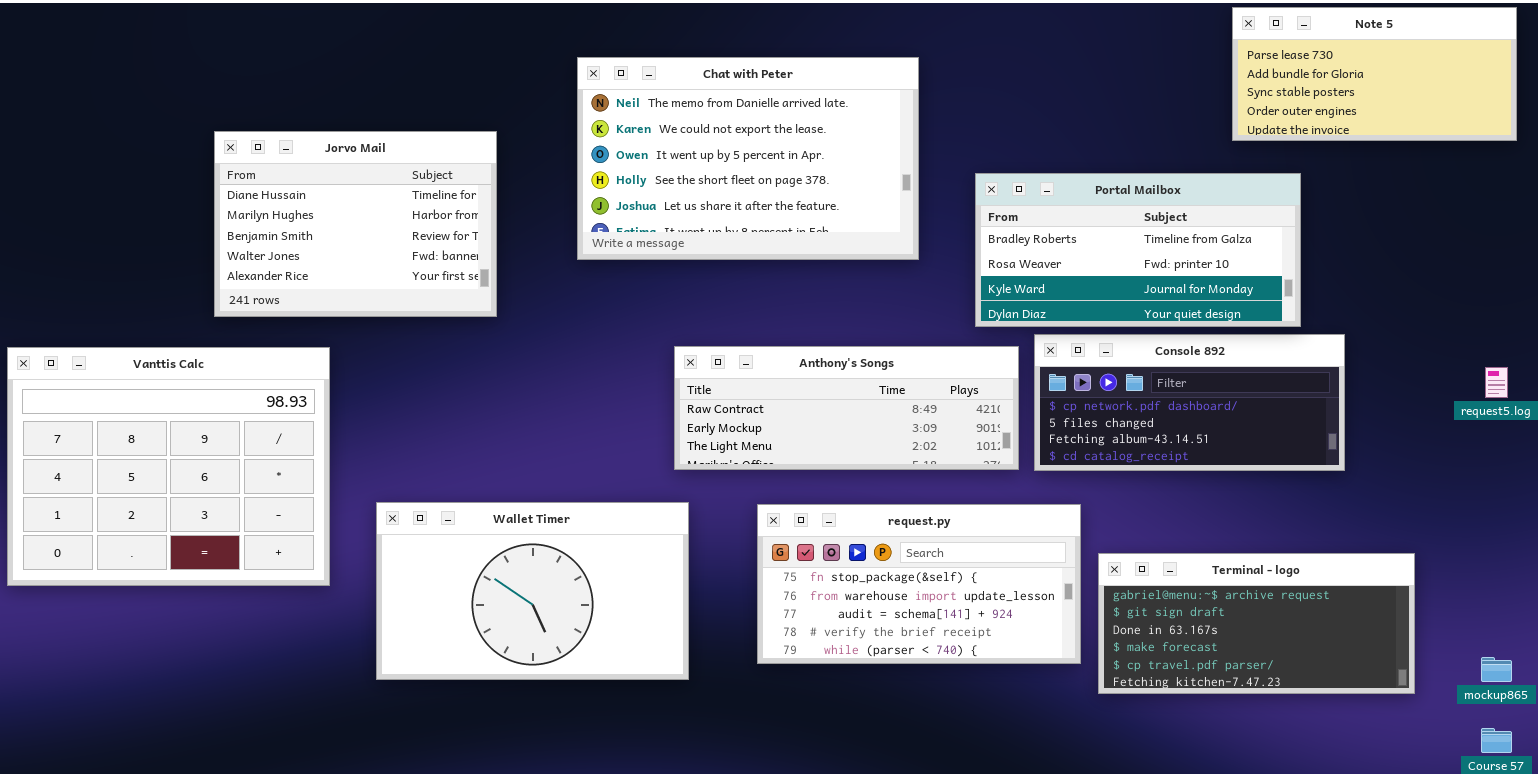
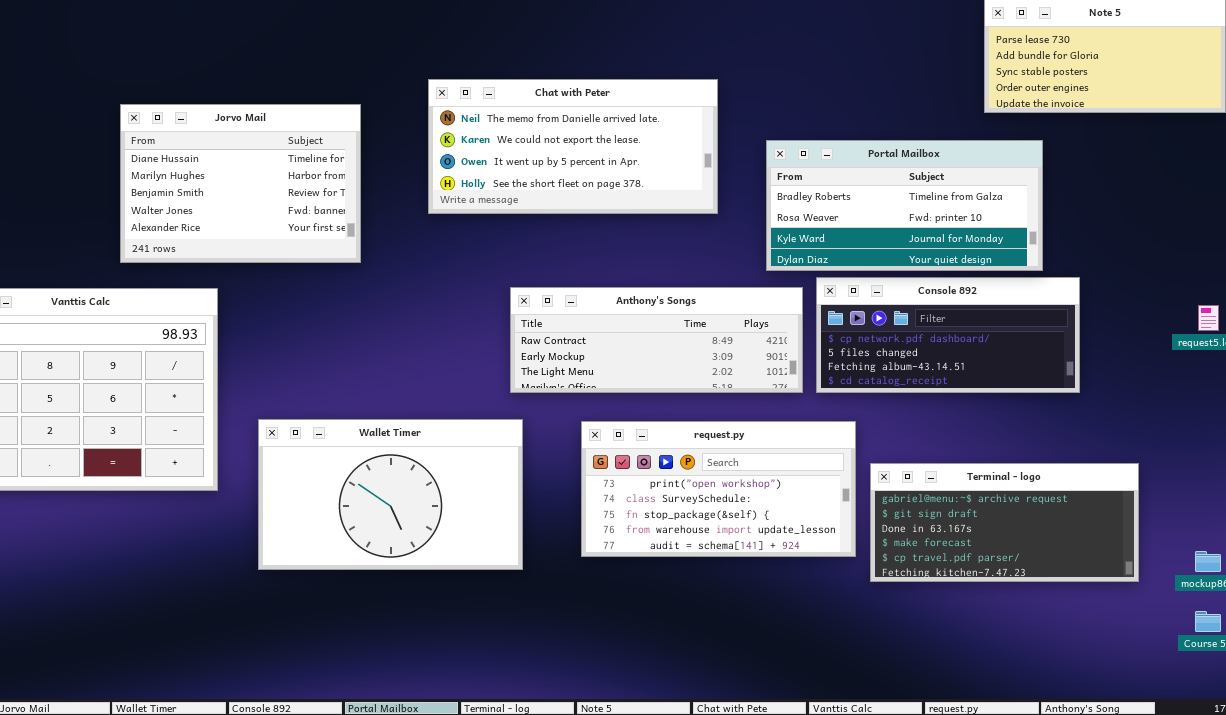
Chat with Peter: [577,57,919,260] -> [428,79,718,214], resized
request.py: [757,504,1081,664] -> [581,421,856,557], scrolled up 2 rows

